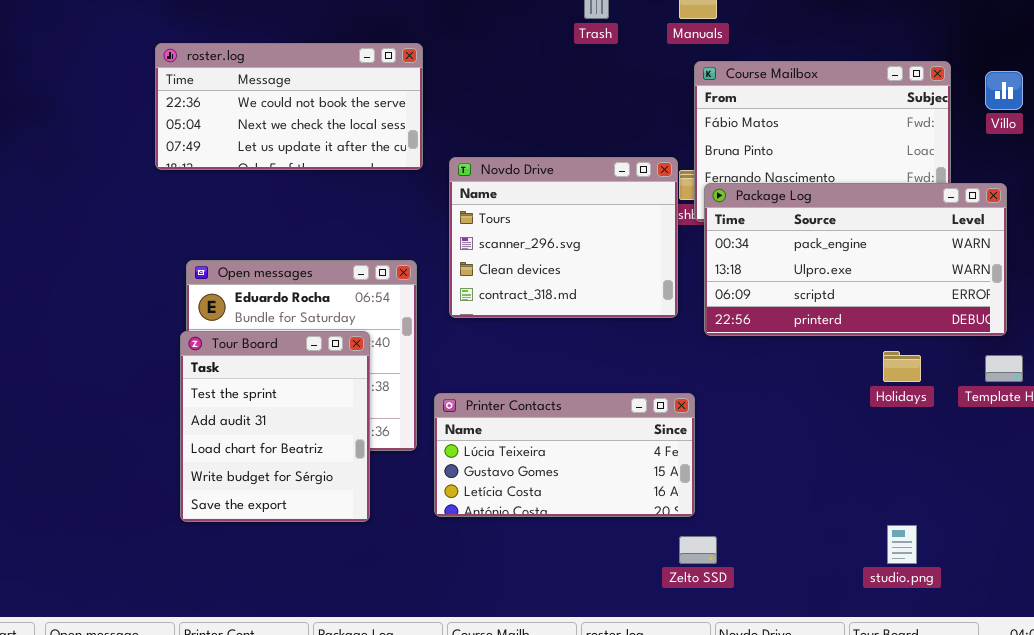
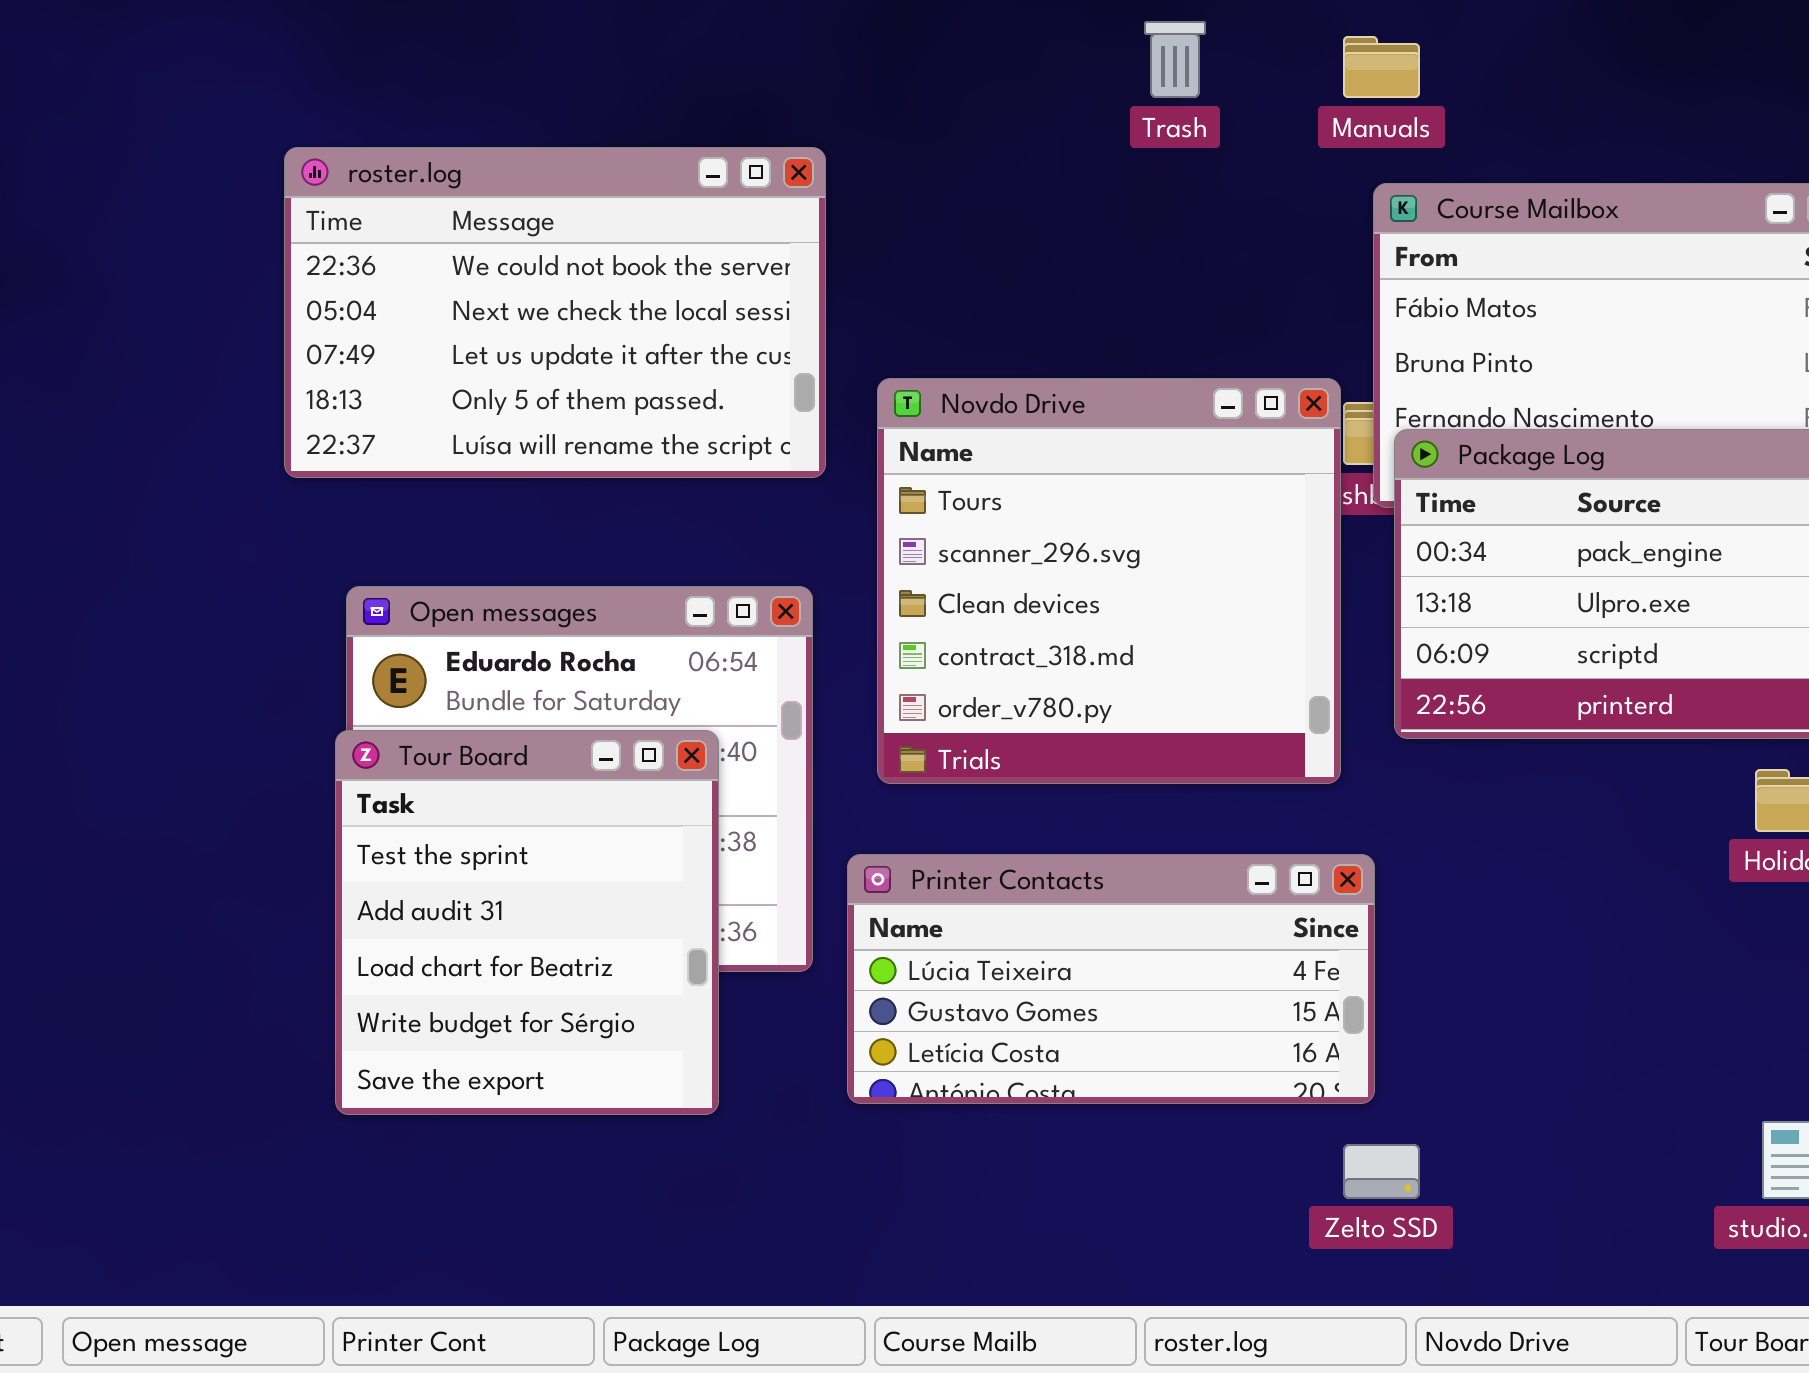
roster.log: [155,43,423,170] -> [284,147,826,478], resized
Novdo Drive: [449,157,678,318] -> [877,378,1341,784], resized

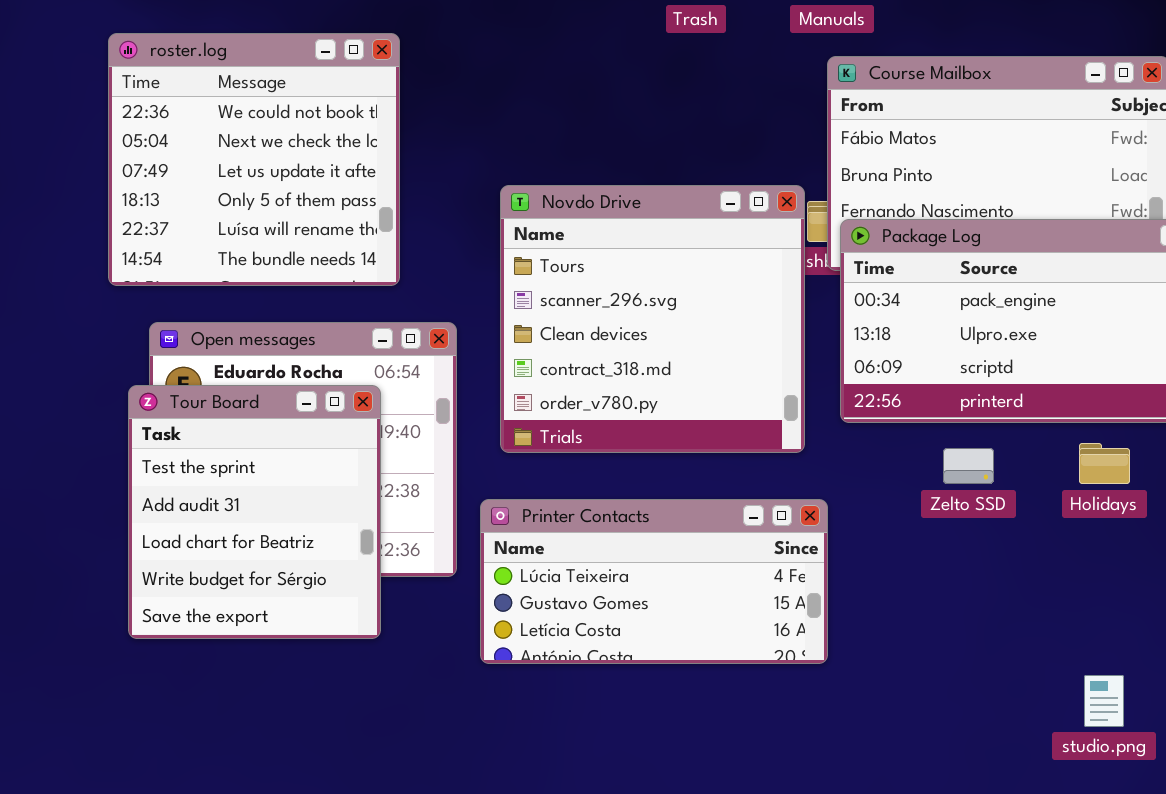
roster.log: [284,147,826,478] -> [108,33,400,286], resized
Tour Board: [335,730,719,1115] -> [128,385,381,639], moved
Zelto SSD: [1343,1144,1420,1199] -> [943,448,994,484], moved

